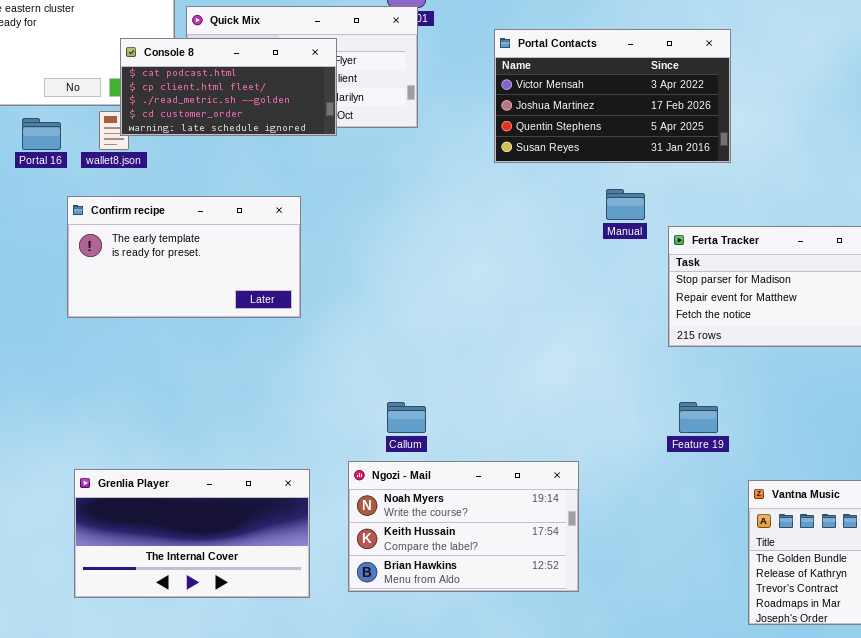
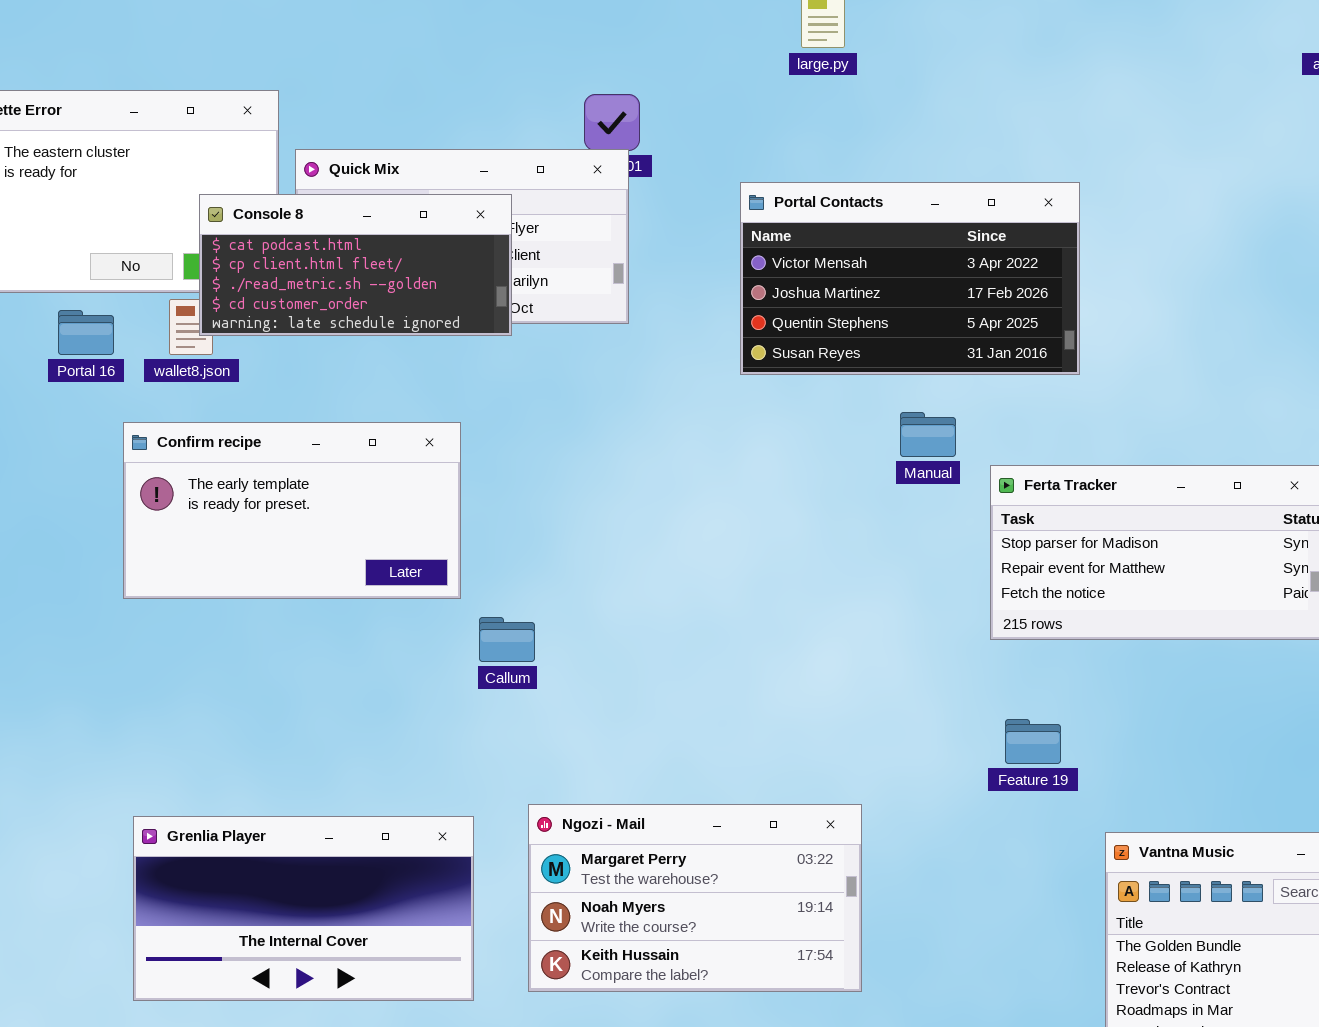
Callum: [387,402,426,433] -> [479,617,535,662], moved
Ngozi - Mail: [348,461,579,592] -> [528,804,862,992], scrolled up 1 row

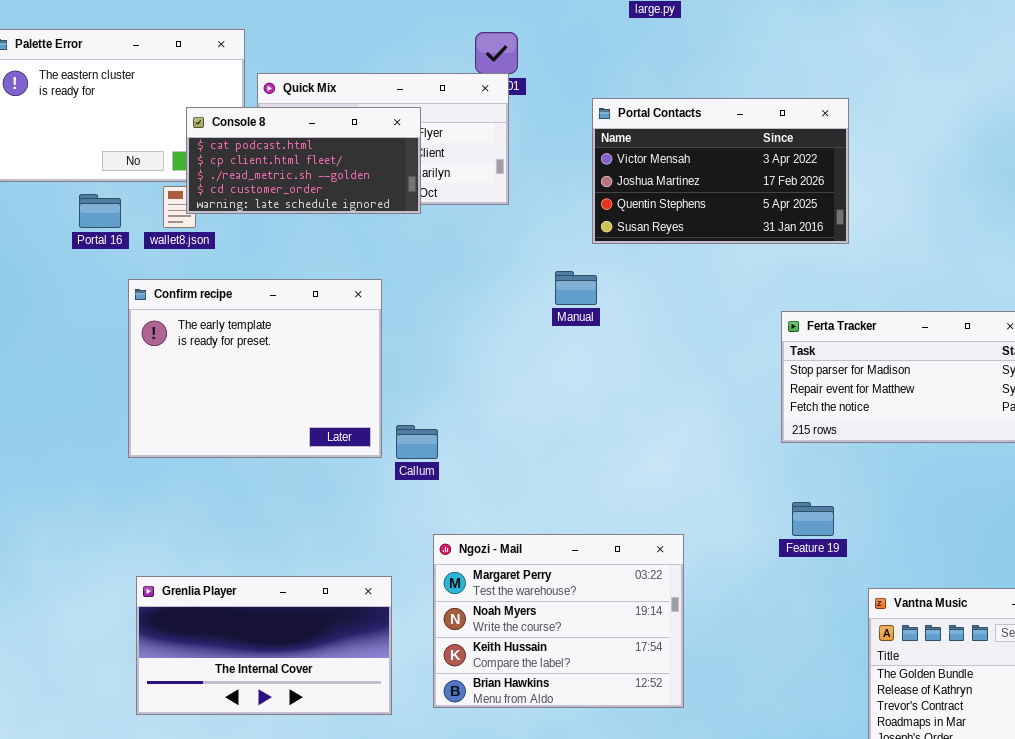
Manual: [900,412,956,457] -> [555,271,597,305], moved
Confirm recipe: [123,422,461,599] -> [128,279,382,458], resized
Ngozi - Mail: [528,804,862,992] -> [433,534,684,708], resized

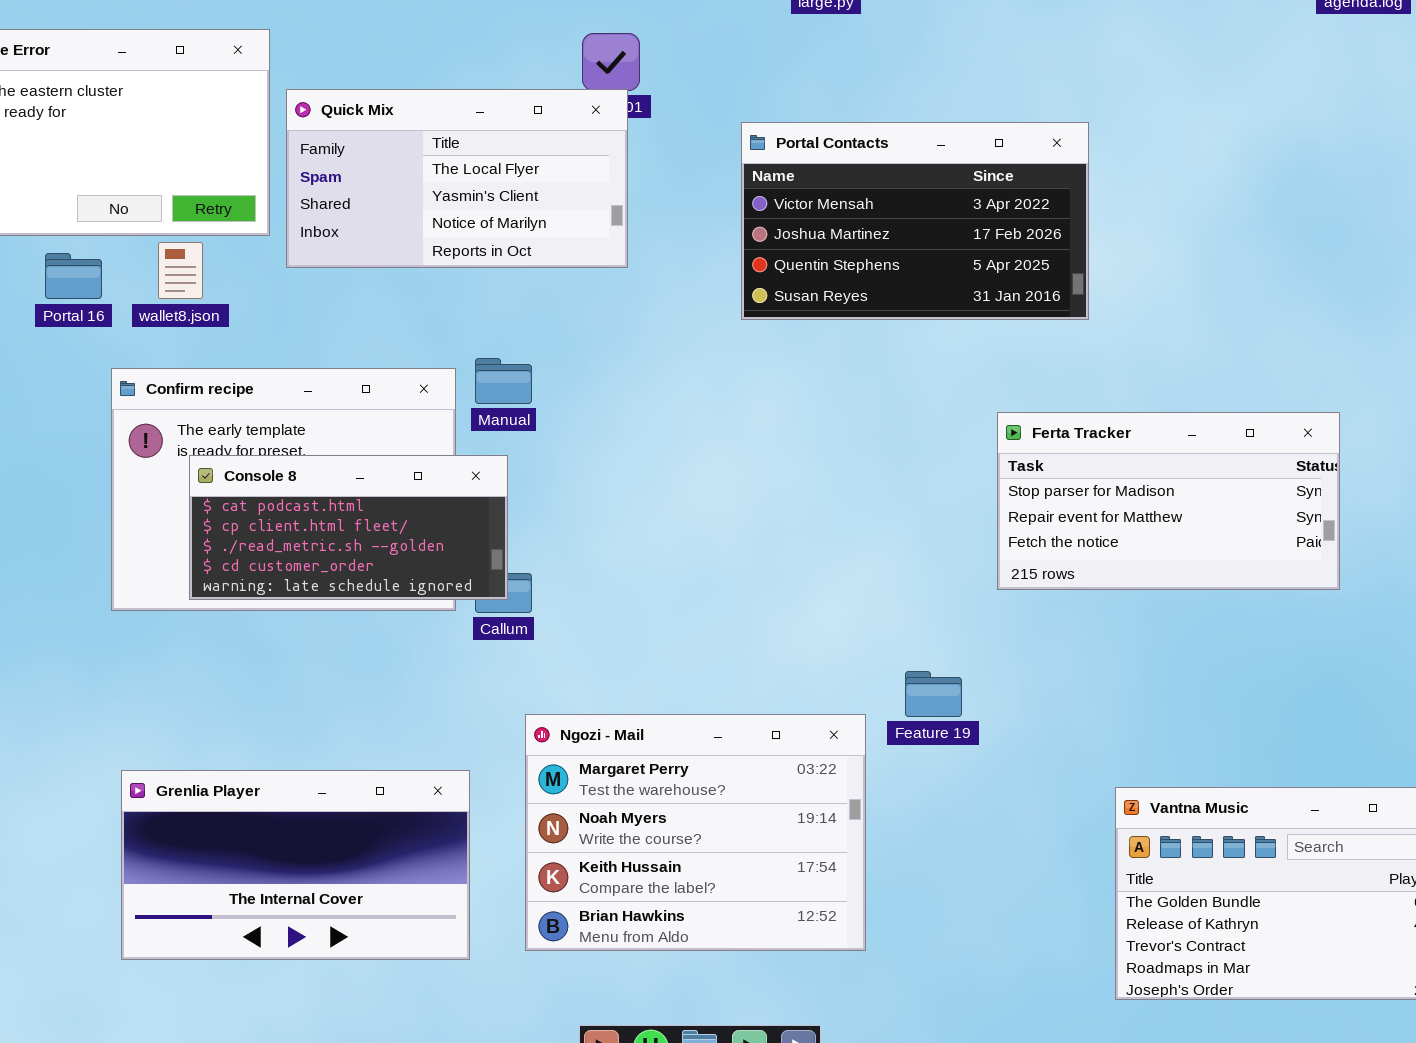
Console 8: [186,107,421,214] -> [189,455,508,600], moved
Manual: [555,271,597,305] -> [475,358,532,404], moved
Feature 19: [792,502,834,536] -> [905,671,962,717], moved

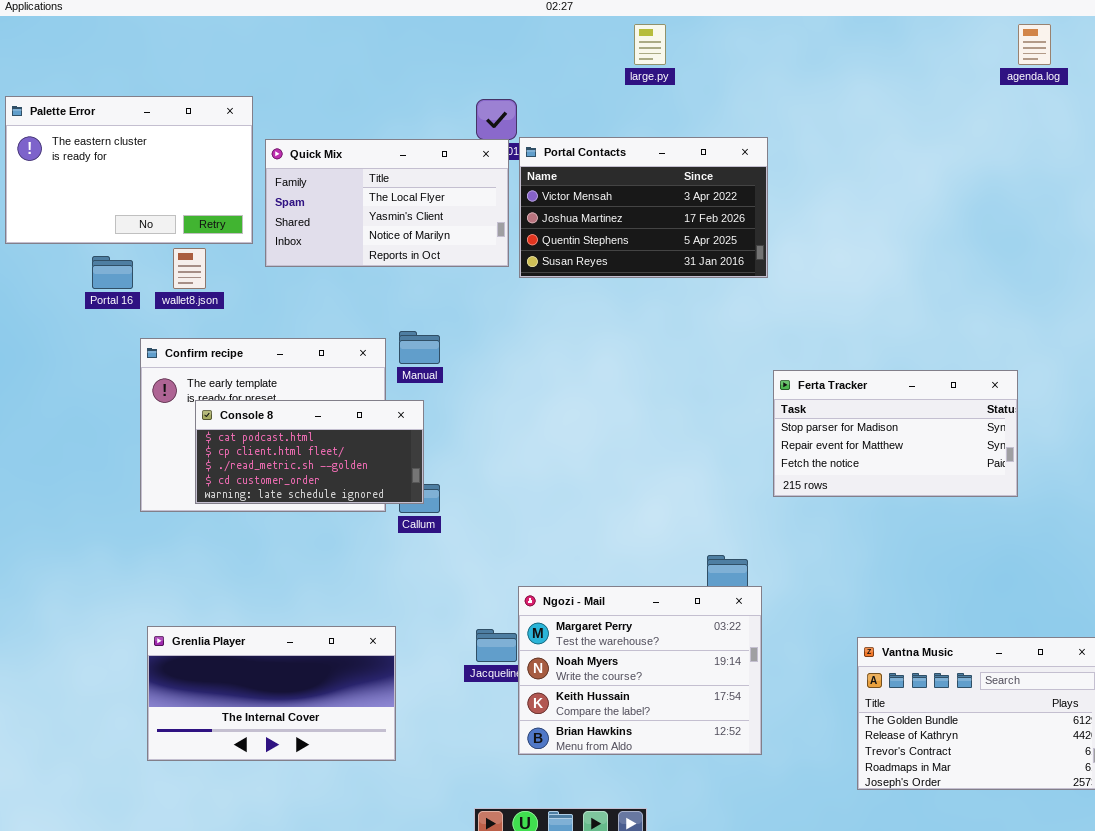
Portal Contacts: [741,122,1089,320] -> [519,137,768,278], moved
Ngozi - Mail: [525,714,866,951] -> [518,586,762,755], moved

